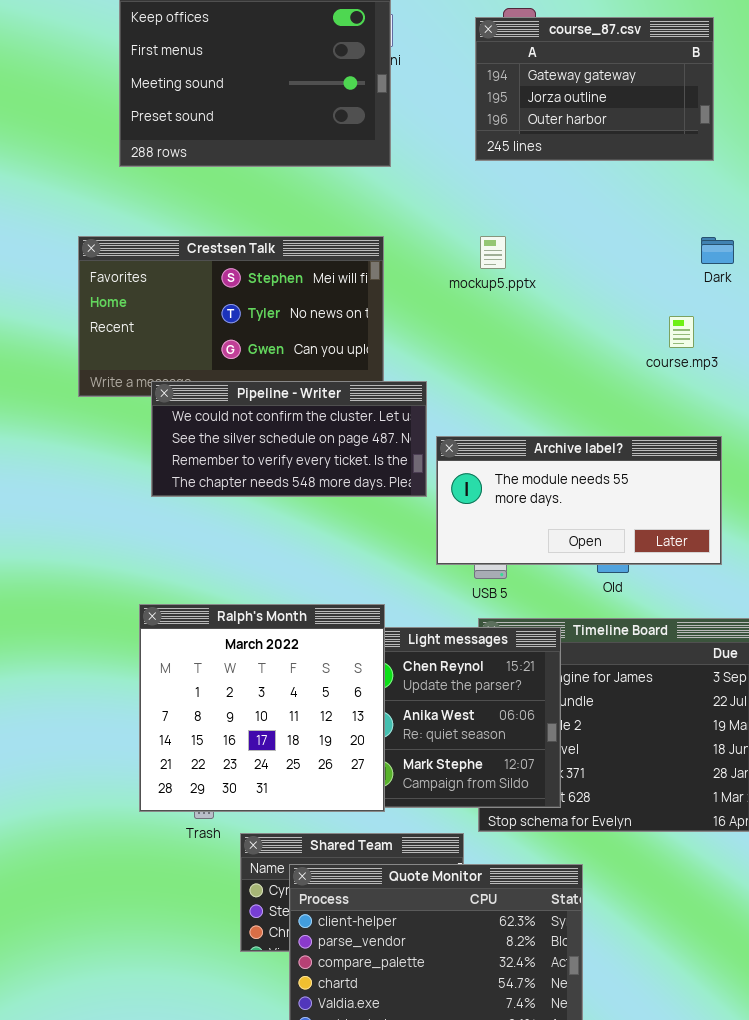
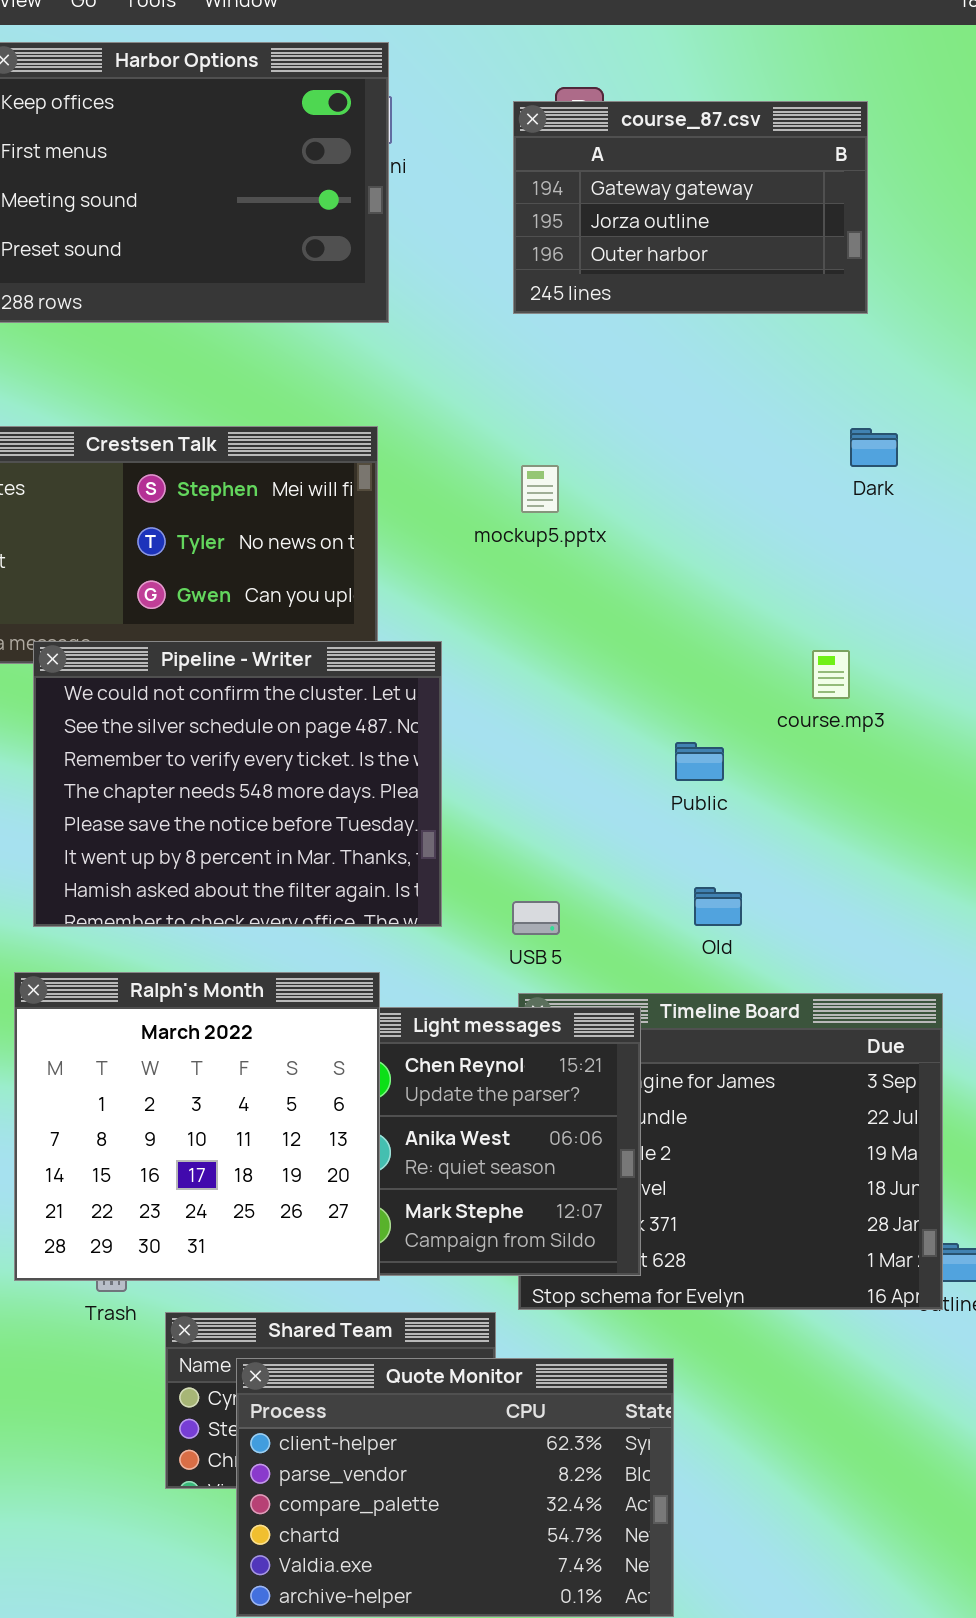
mockup5.pptx: [480,236,506,269] -> [521,465,559,513], moved
course.mp3: [669,316,694,348] -> [812,650,850,699], moved
Pipeline - Writer: [151,381,427,497] -> [33,641,442,927], resized
Archive label?: [436,436,722,565] -> none, closed

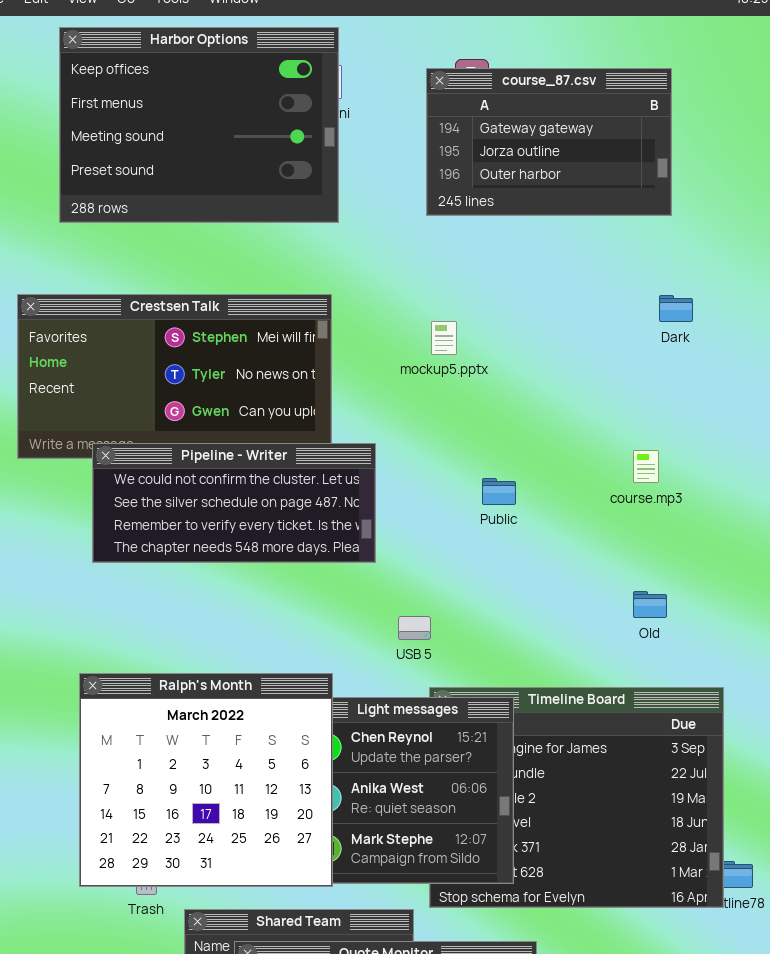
Pipeline - Writer: [33,641,442,927] -> [92,443,376,563], resized
Public: [675,742,724,781] -> [482,478,516,505], moved
Old: [694,887,742,926] -> [633,591,667,618], moved
USB 5: [512,901,560,935] -> [398,616,431,640], moved

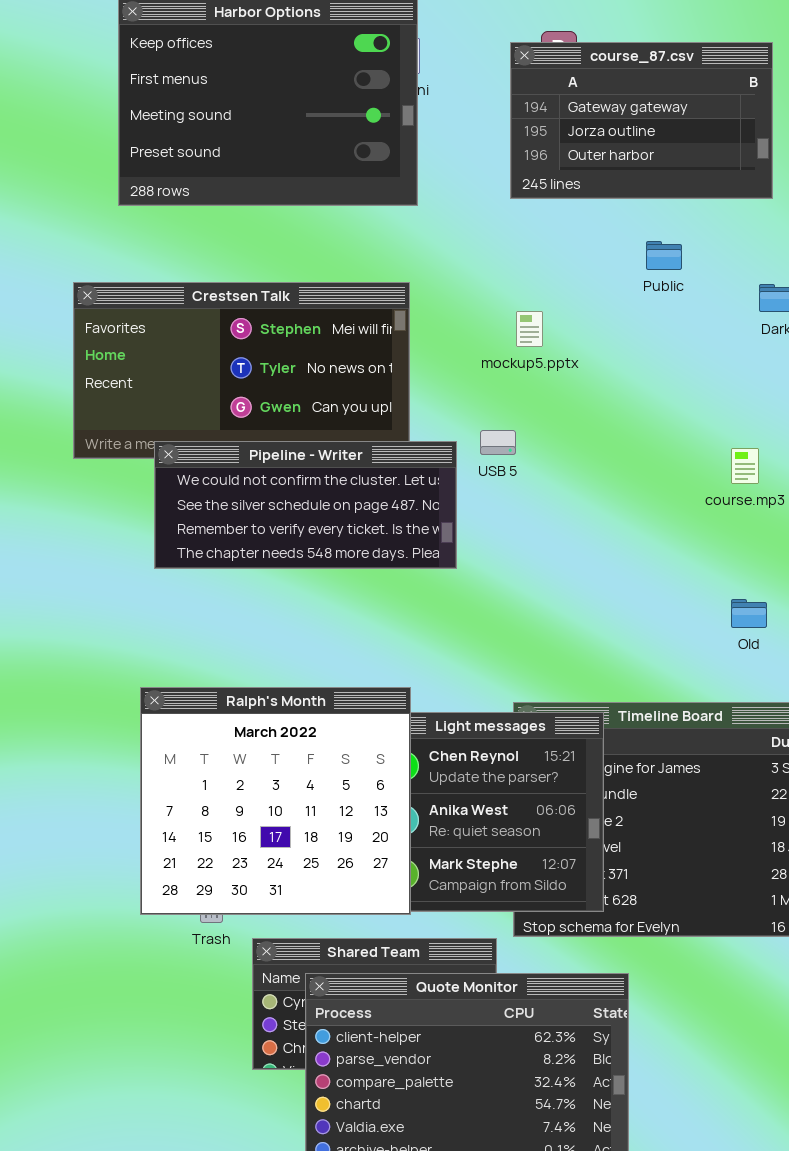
Public: [482,478,516,505] -> [646,241,682,270], moved
USB 5: [398,616,431,640] -> [480,430,516,455], moved

